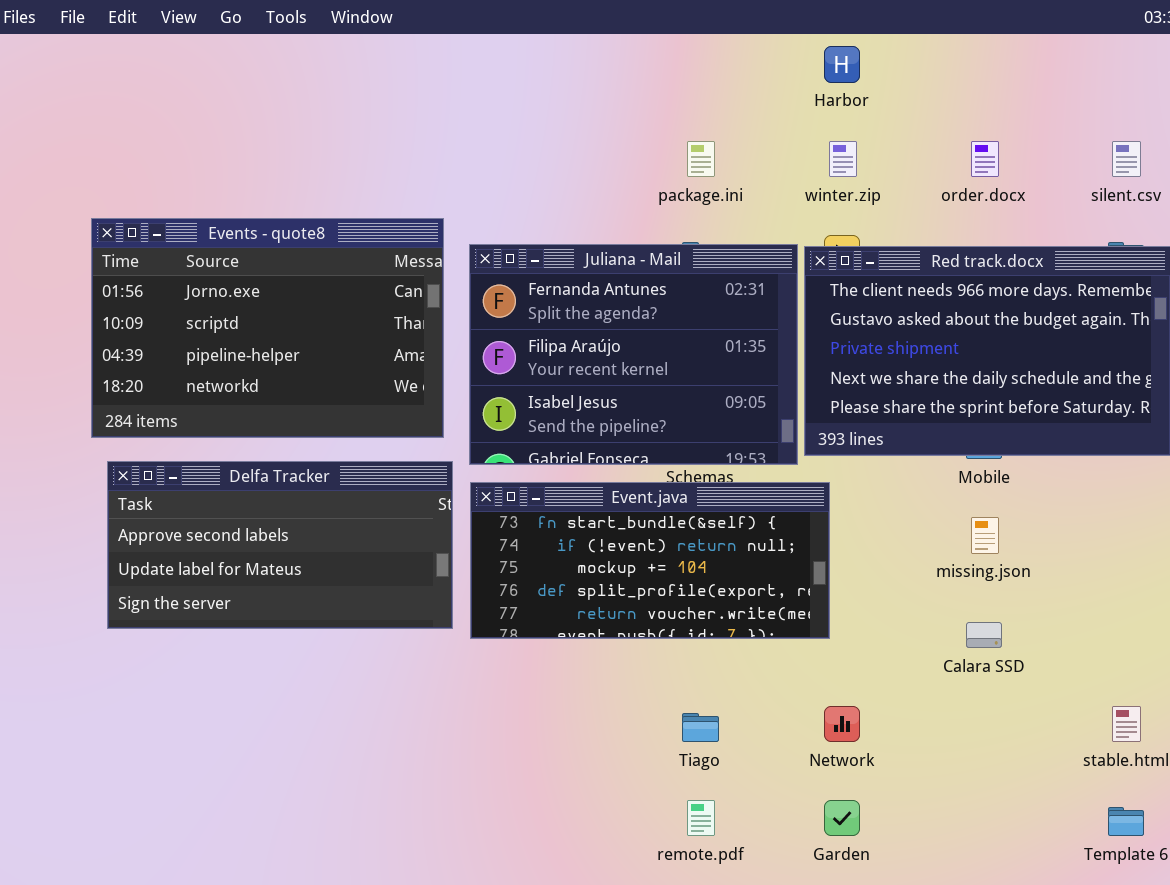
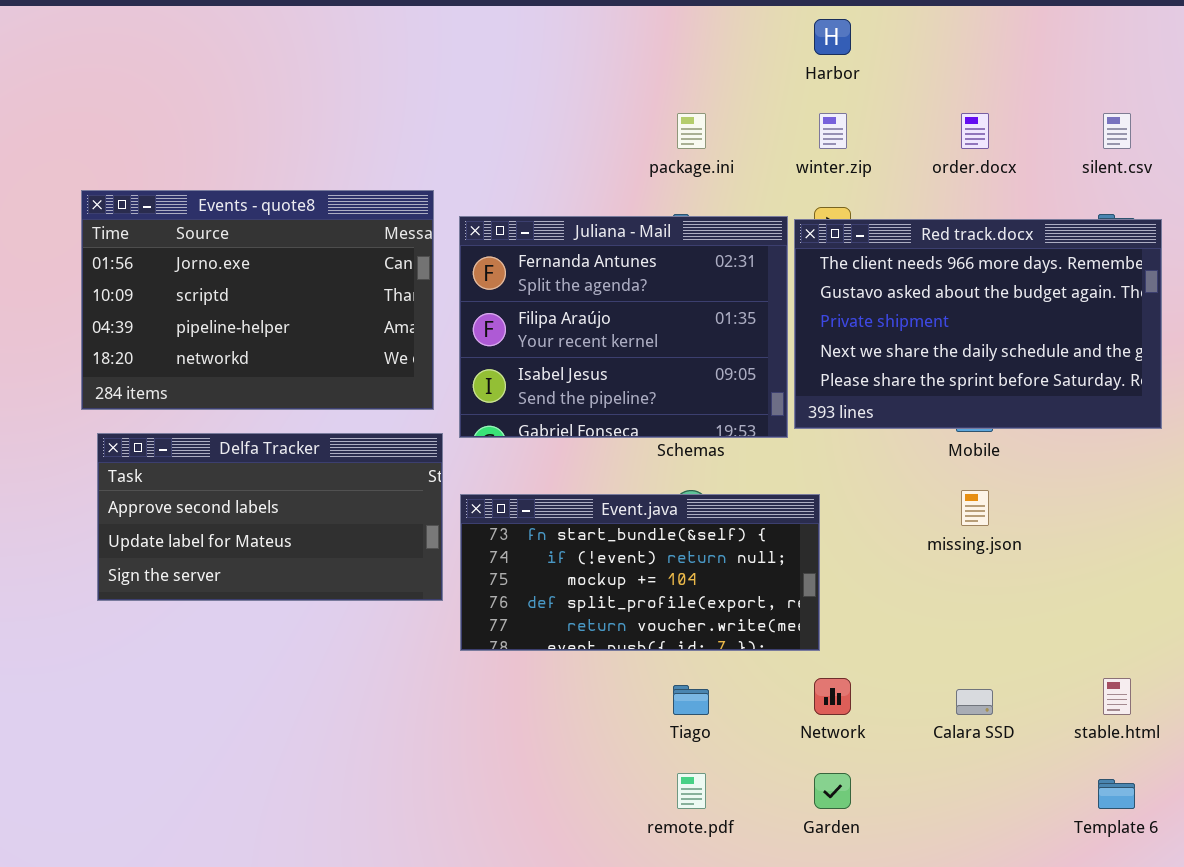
Event.java: [470,482,830,639] -> [460,494,820,651], moved
Calara SSD: [966,622,1002,648] -> [956,689,993,715], moved

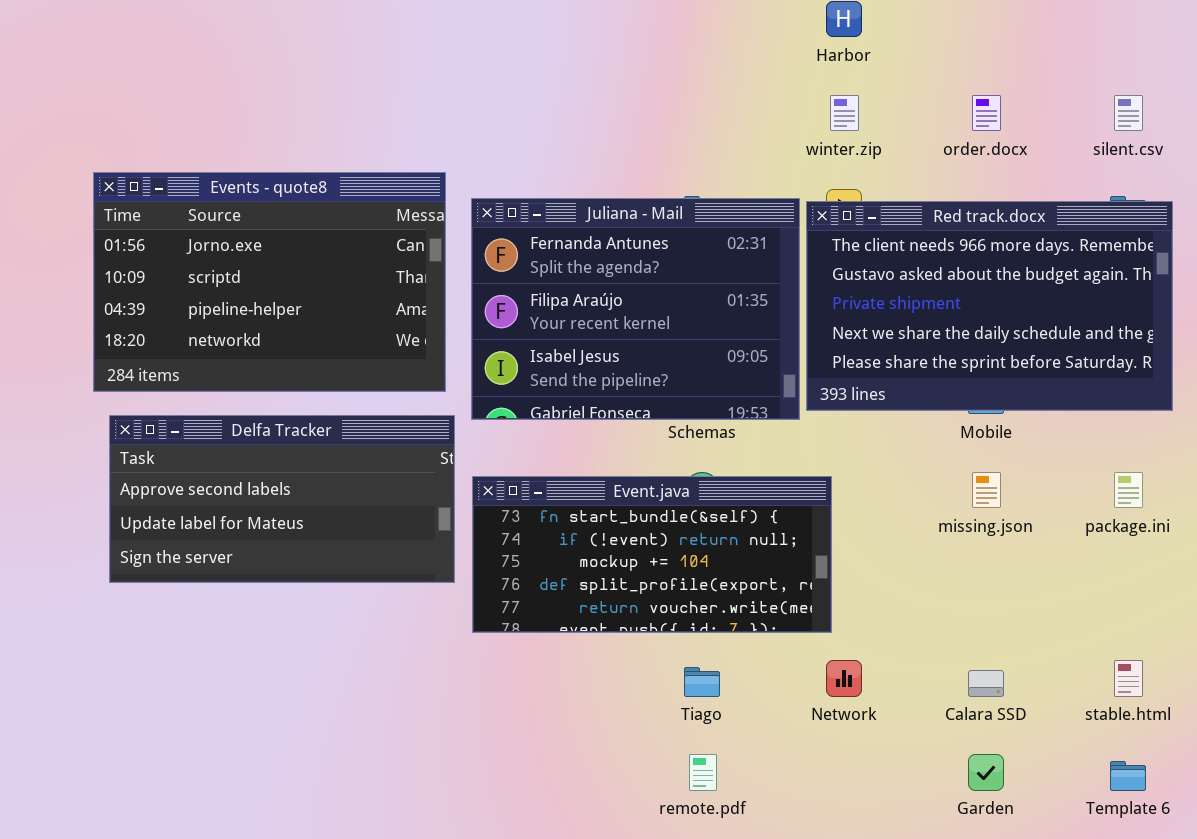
package.ini: [677,113,706,149] -> [1114,472,1143,508], moved
Garden: [814,773,851,809] -> [968,754,1004,791], moved

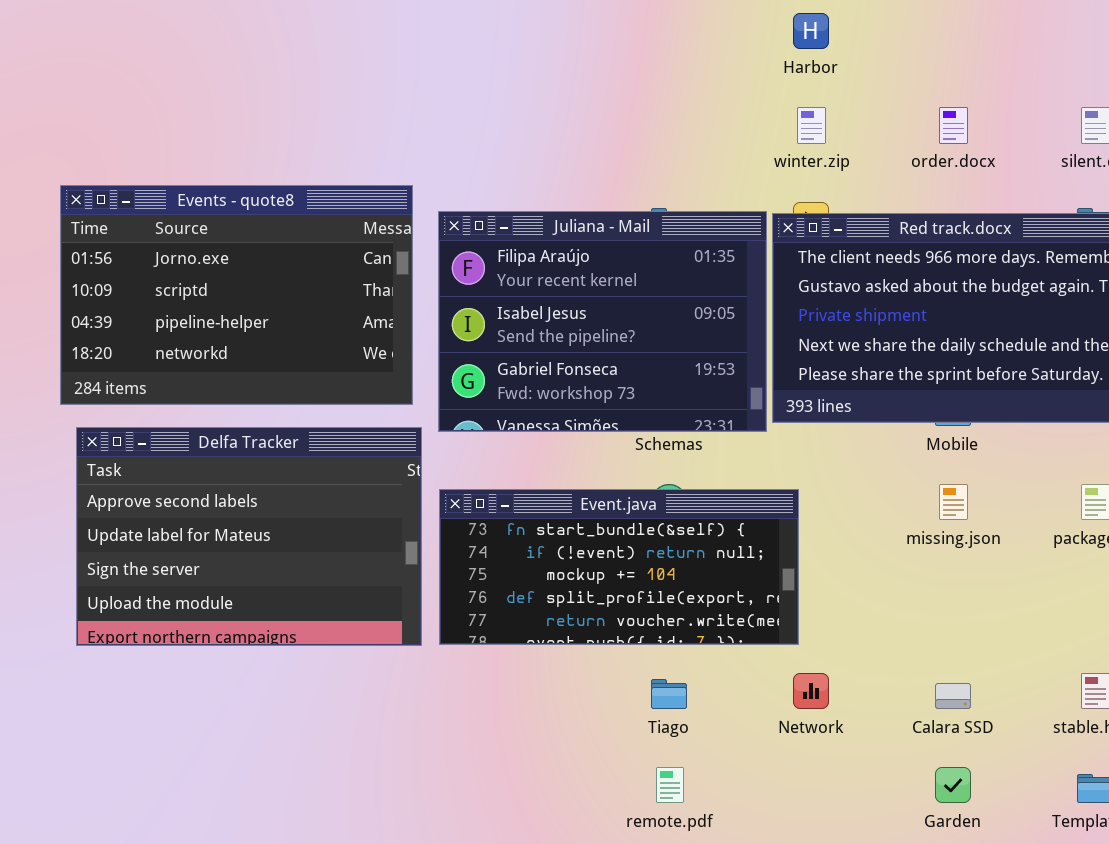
Juliana - Mail: [471,198,800,420] -> [438,211,767,432], scrolled down 1 row
Delfa Tracker: [109,415,455,583] -> [76,427,422,646], resized

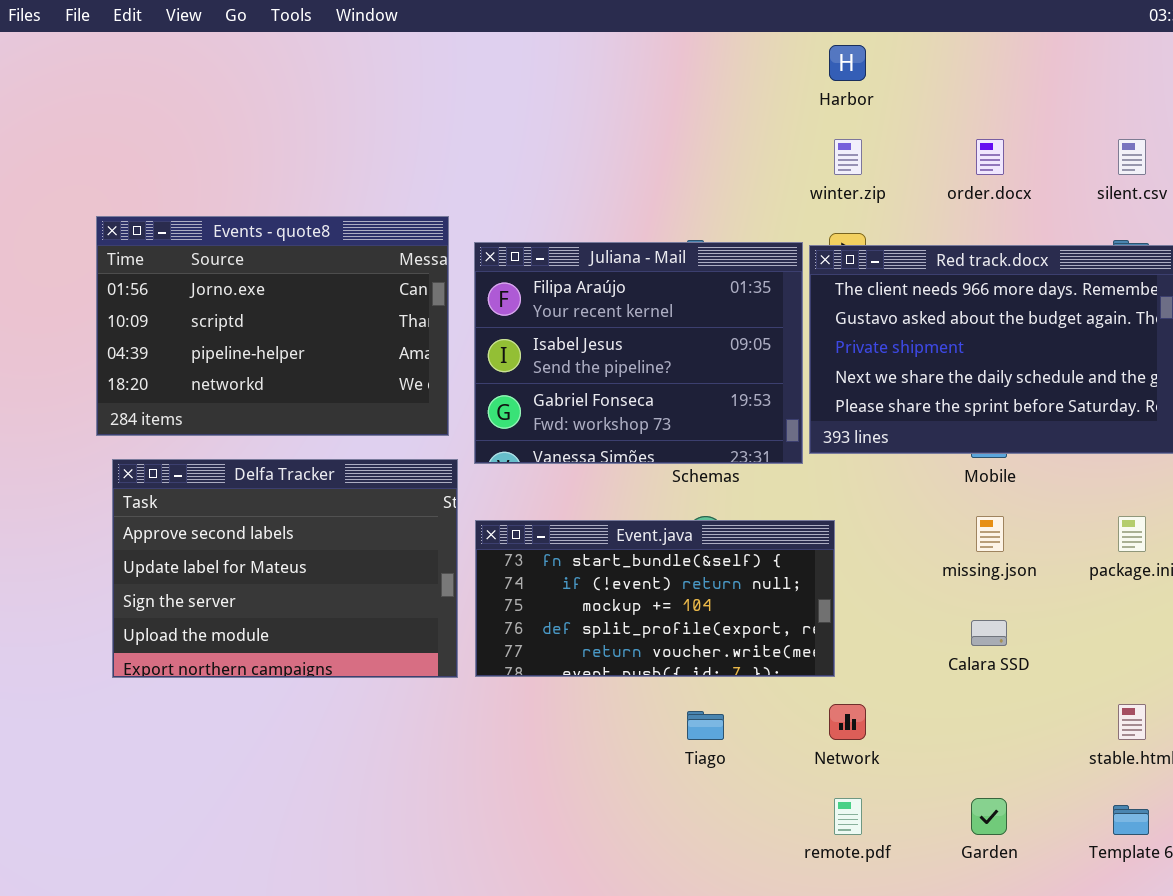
Calara SSD: [935,683,971,709] -> [971,620,1007,646], moved
remote.pdf: [656,767,684,803] -> [834,798,862,835], moved

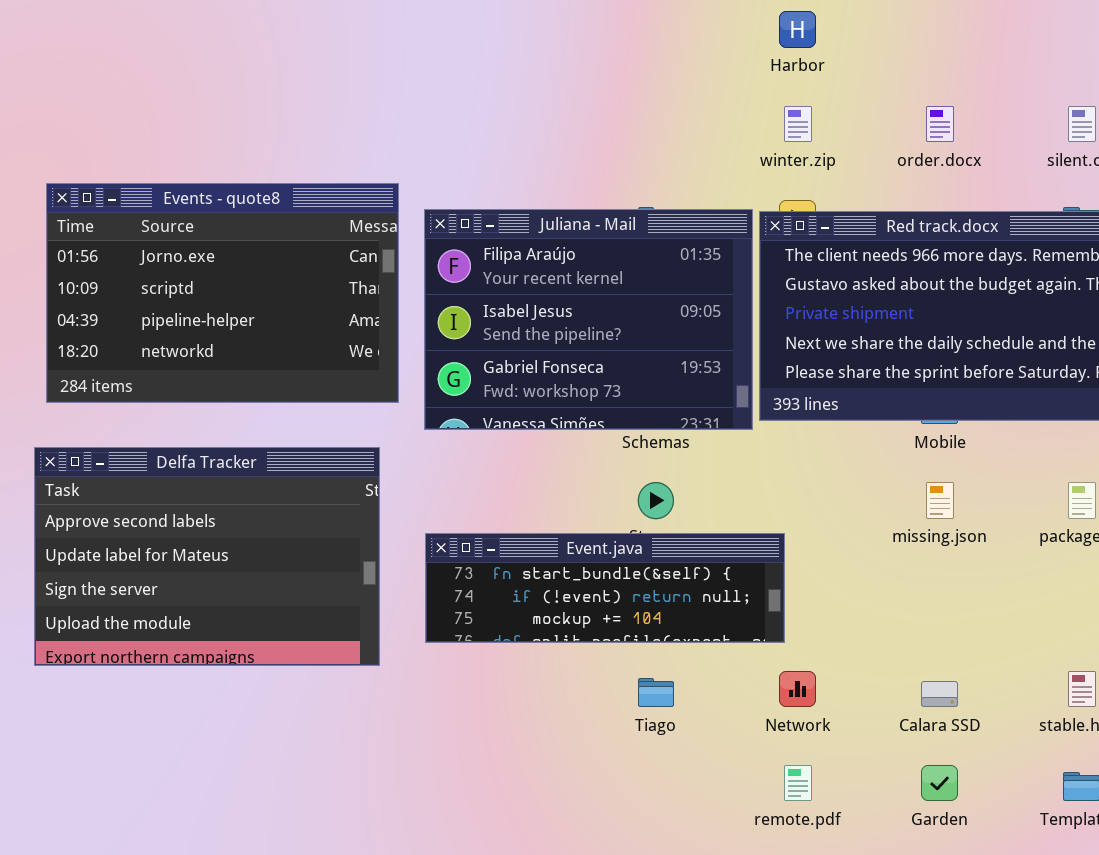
Delfa Tracker: [112,459,458,678] -> [34,447,380,666], moved
Event.java: [475,520,835,677] -> [425,533,785,643], resized
Calara SSD: [971,620,1007,646] -> [921,681,958,707], moved

